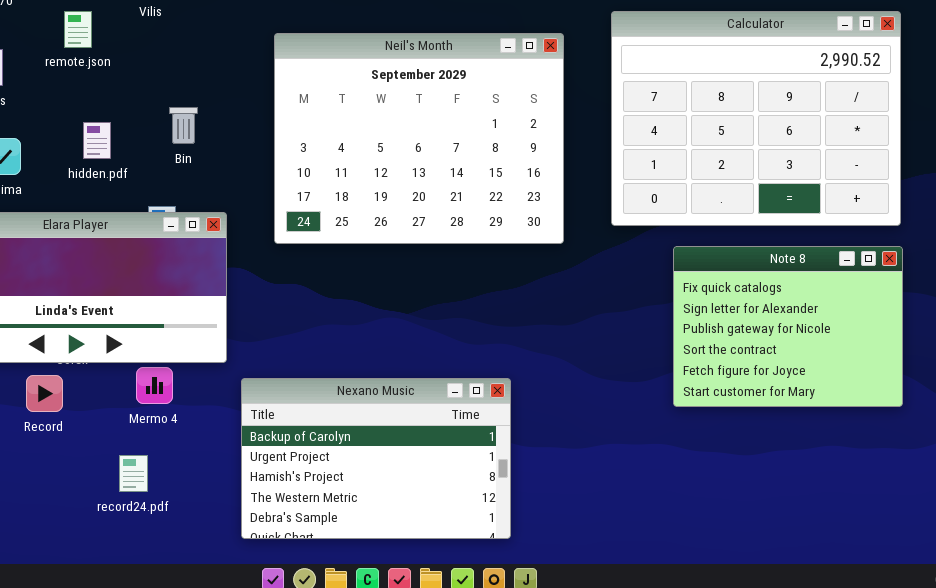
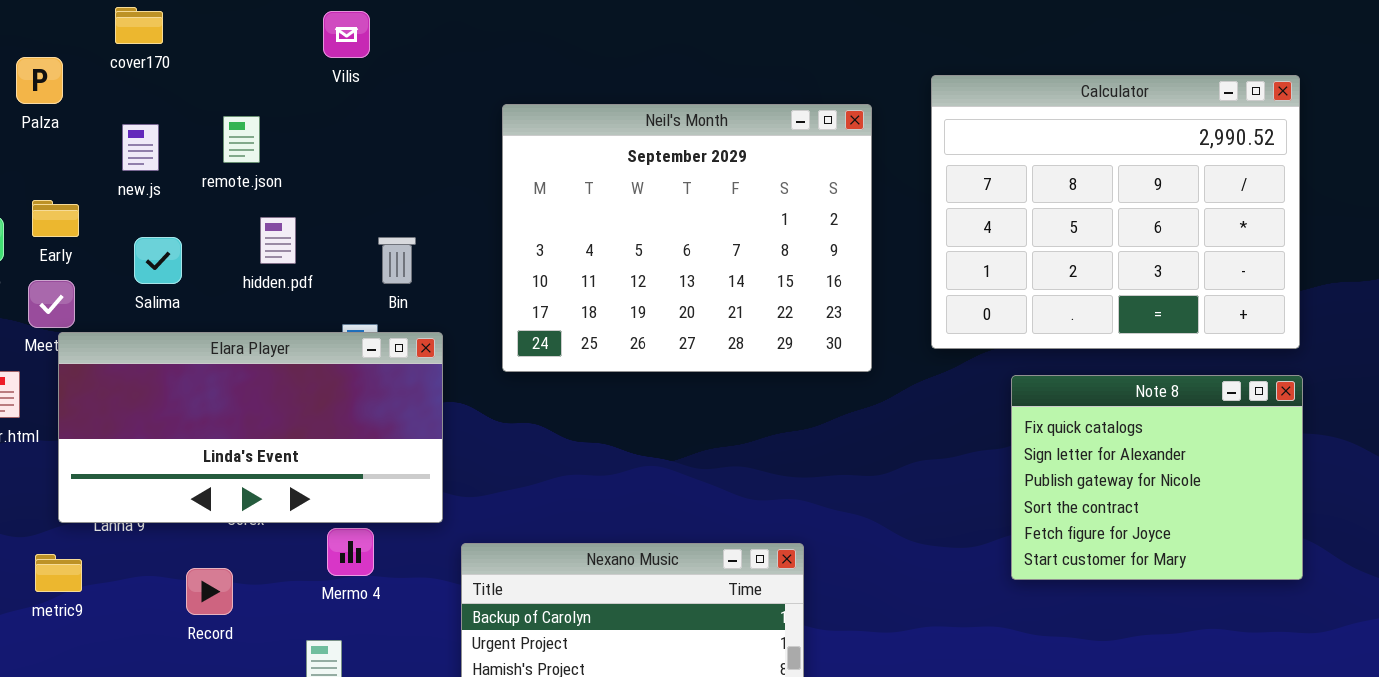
remote.json: [64,11,92,48] -> [223,116,260,163], moved
Bin: [169,107,198,144] -> [378,237,416,284], moved
Record: [26,375,63,412] -> [186,568,233,615], moved

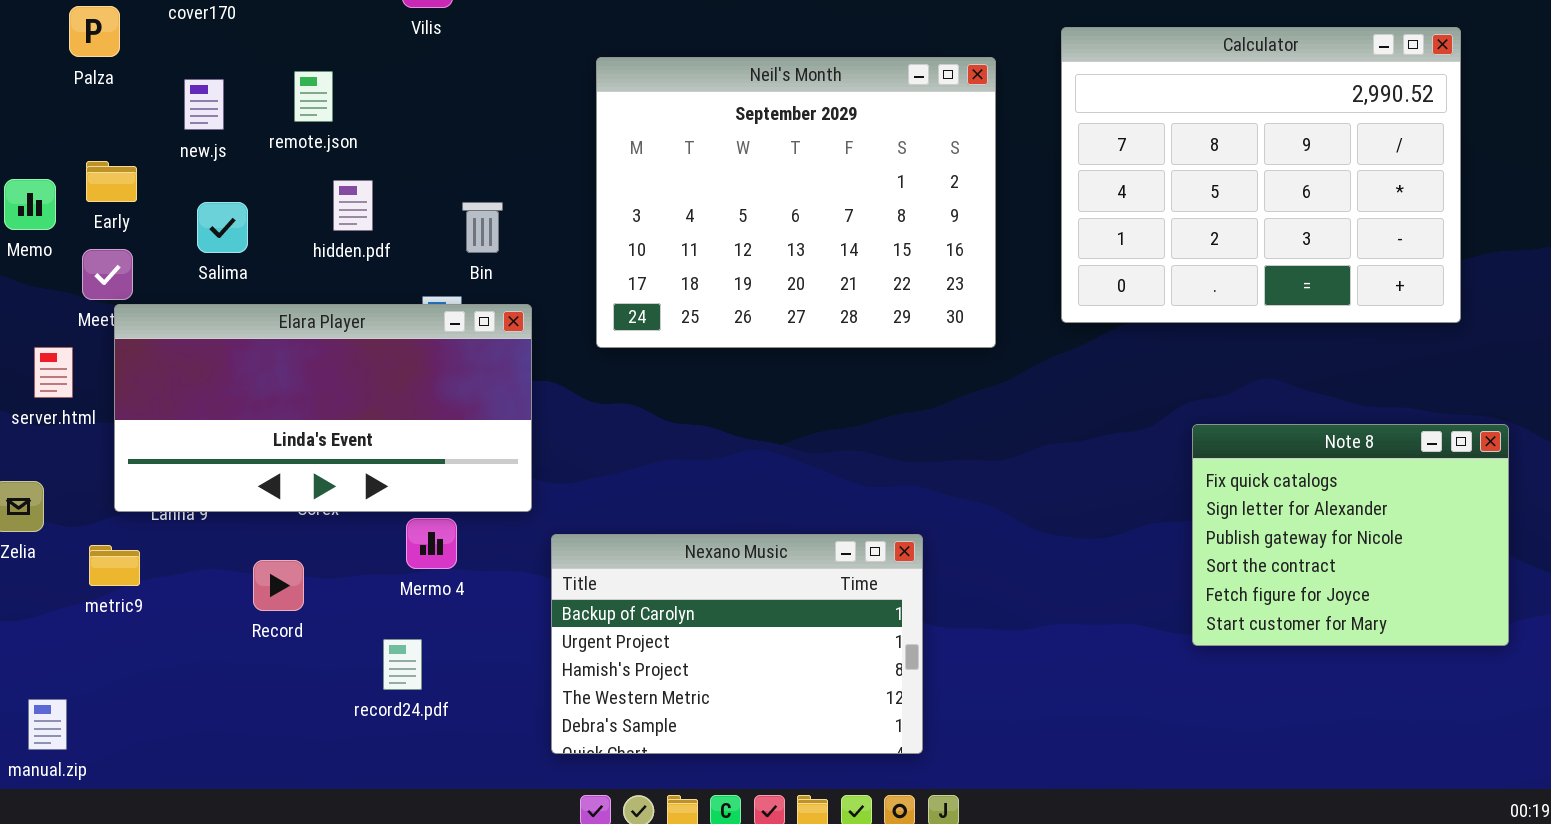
Note 8: [1011,375,1303,580] -> [1192,424,1509,646], moved

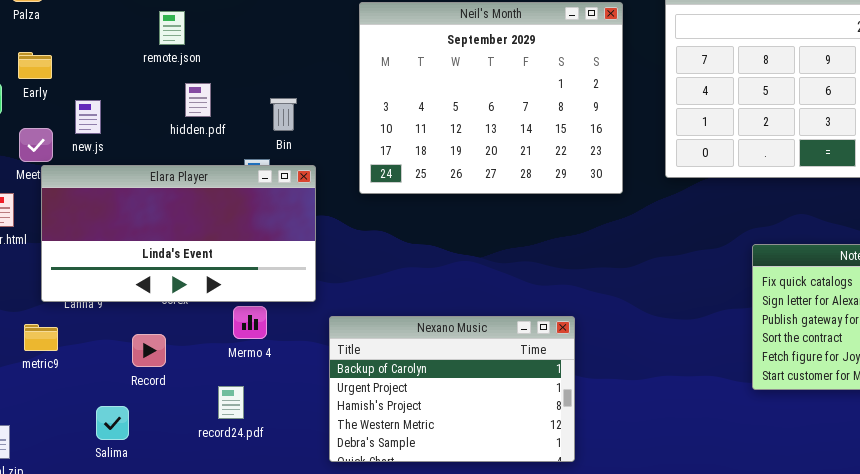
new.js: [184,79,224,130] -> [75,100,101,134], moved
Early: [86,161,137,202] -> [18,52,52,79], moved
Salima: [197,202,248,253] -> [96,406,129,440], moved

